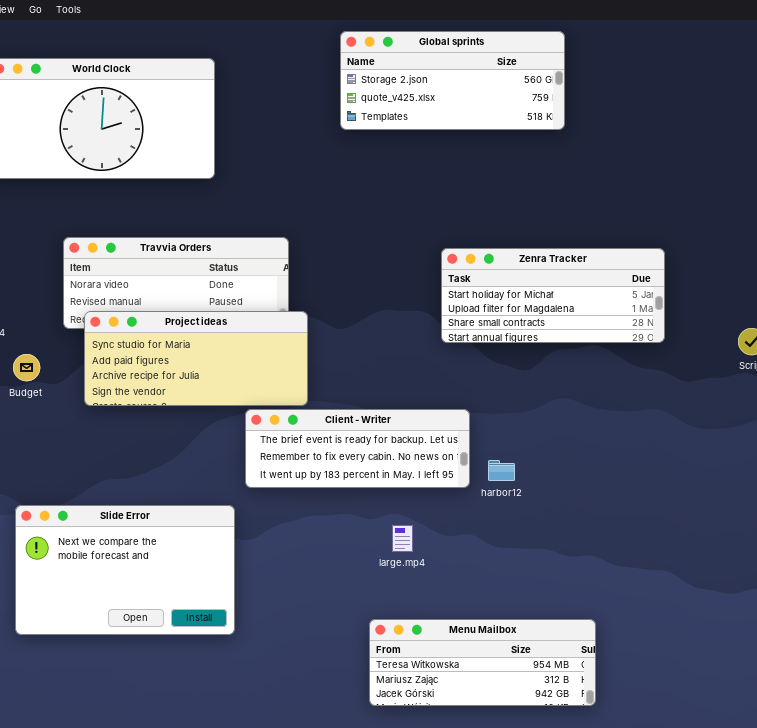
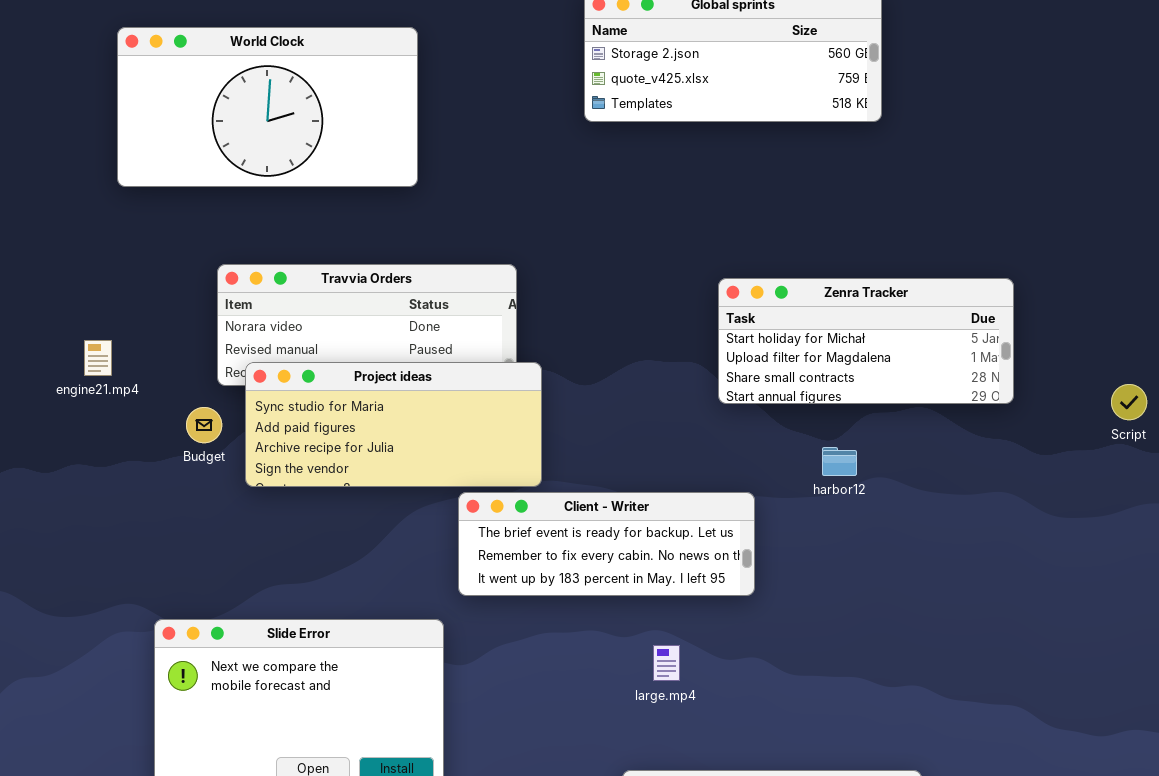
Budget: [13,354,40,381] -> [186,407,222,443], moved
harbor12: [488,460,515,481] -> [822,447,857,476], moved

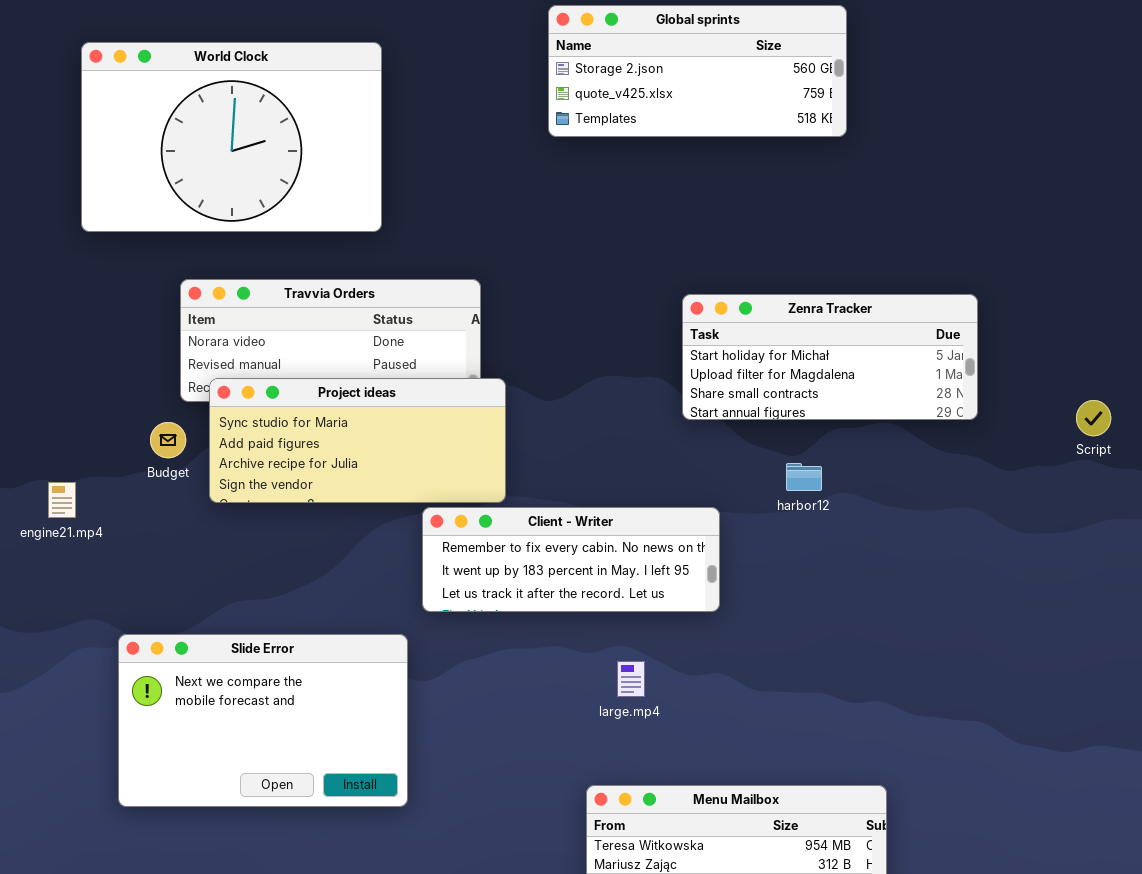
World Clock: [117,27,418,187] -> [81,42,382,232], resized
engine21.mp4: [84,340,112,376] -> [48,482,76,518], moved
Client - Writer: [458,492,755,596] -> [422,507,720,612], scrolled down 1 row

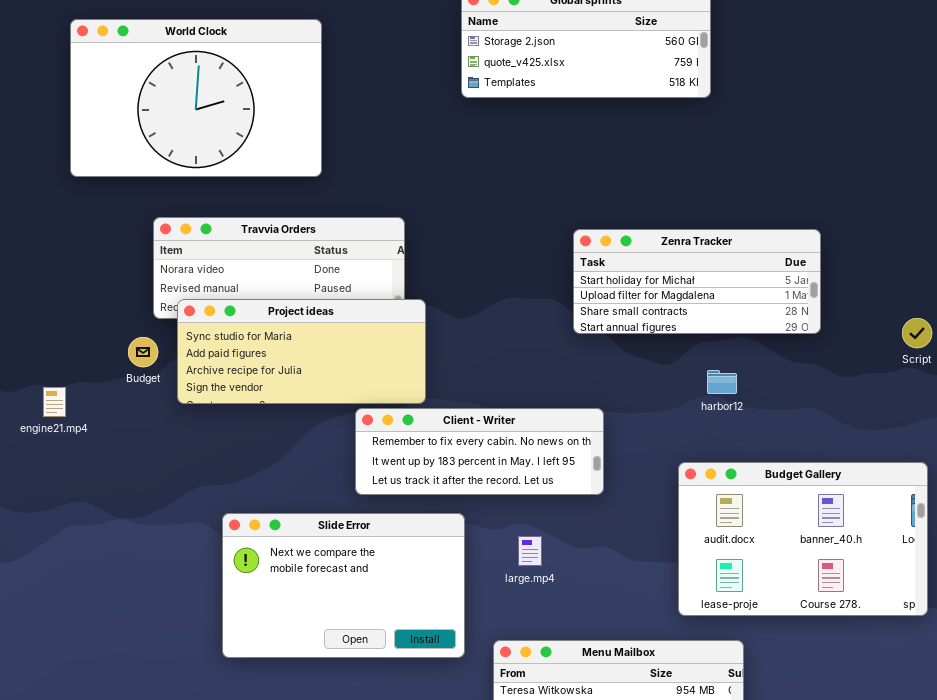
harbor12: [786,463,822,491] -> [707,370,737,394], moved
Budget Gallery: none -> [678,462,928,616], opened
Slide Error: [118,634,408,807] -> [222,513,465,658], moved

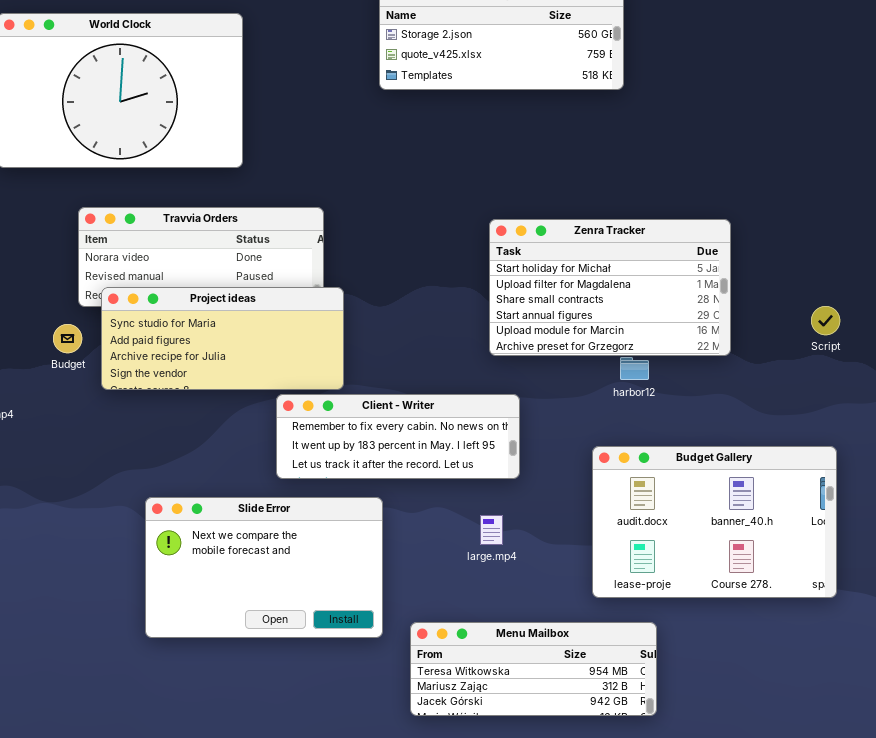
Zenra Tracker: [573,229,821,334] -> [489,219,731,356], resized
large.mp4: [518,536,542,566] -> [480,515,503,545], moved

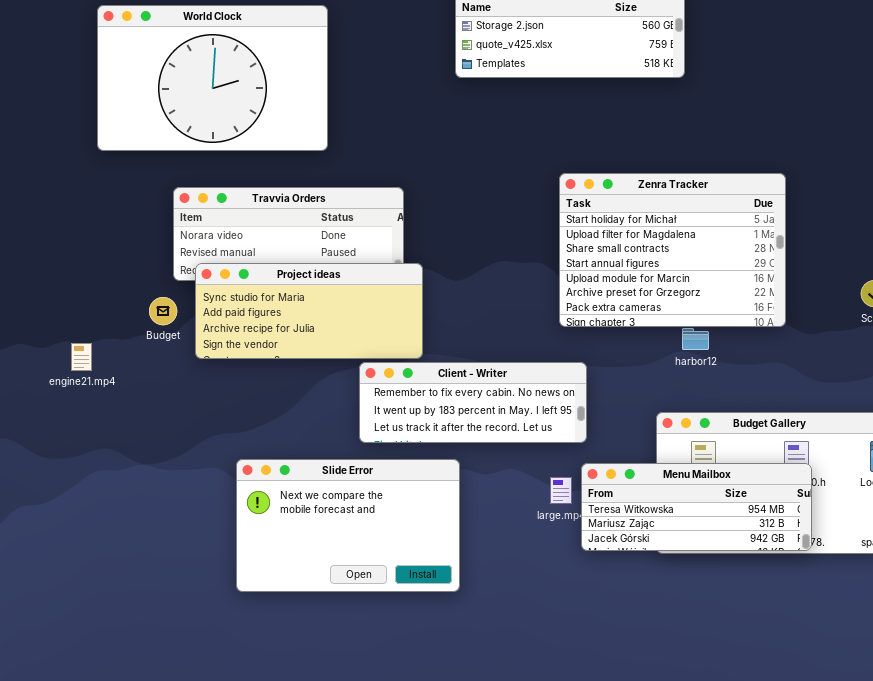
Zenra Tracker: [489,219,731,356] -> [559,173,786,327], resized
Menu Mailbox: [410,622,657,716] -> [581,463,812,551], moved

